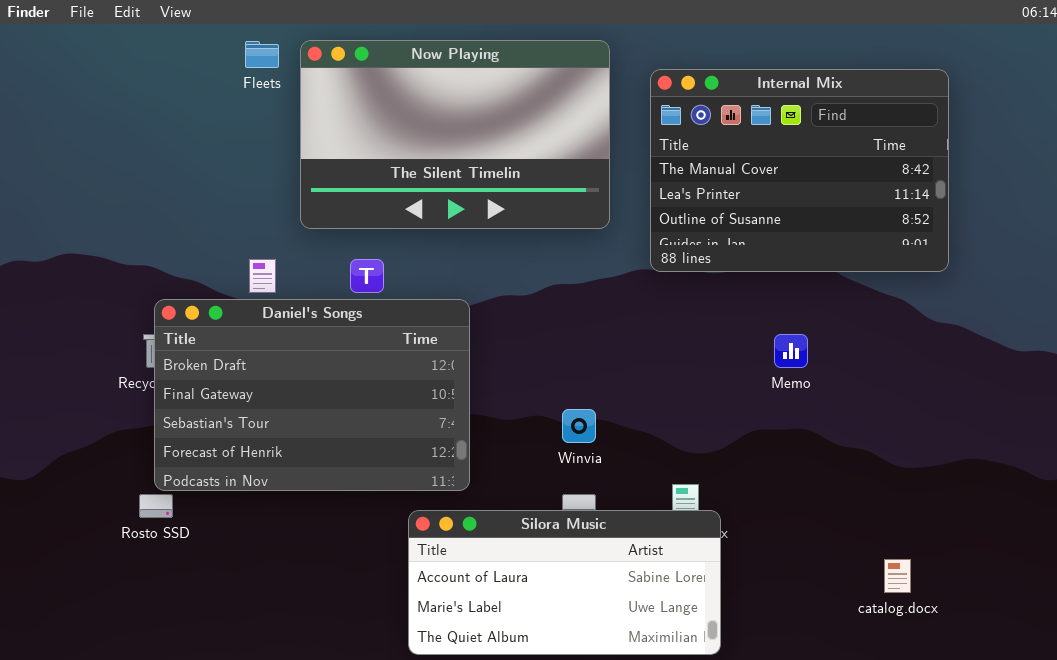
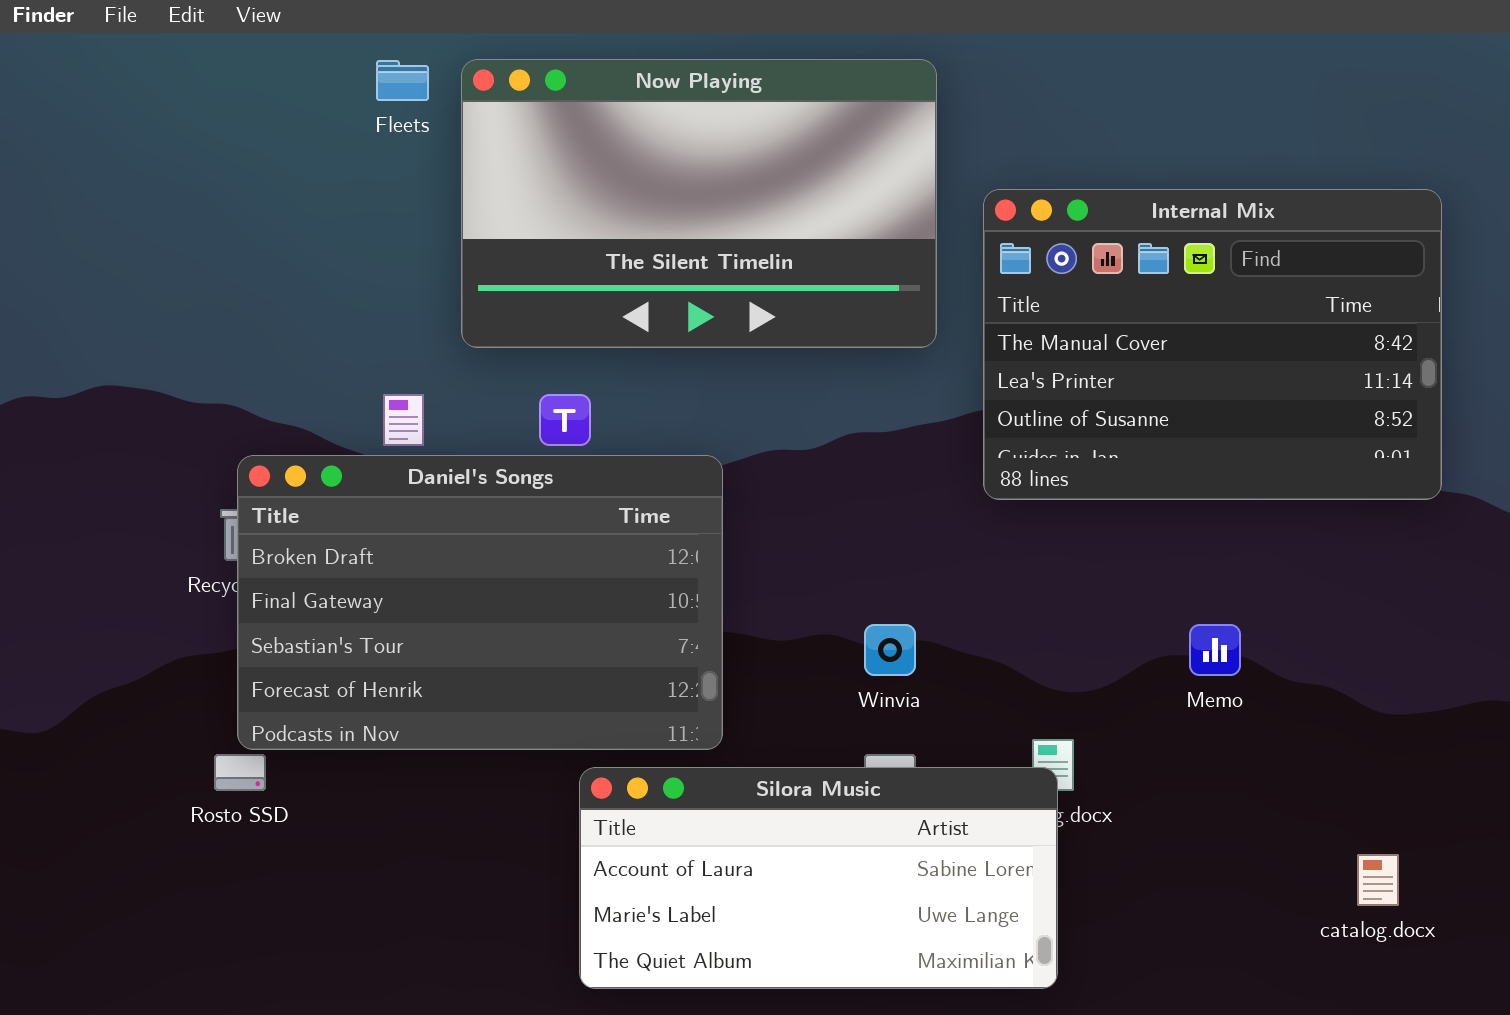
Internal Mix: [650,69,949,272] -> [983,189,1442,500], moved
Memo: [774,334,808,368] -> [1189,624,1241,676], moved
Silora Music: [408,510,721,655] -> [579,767,1058,989], moved

